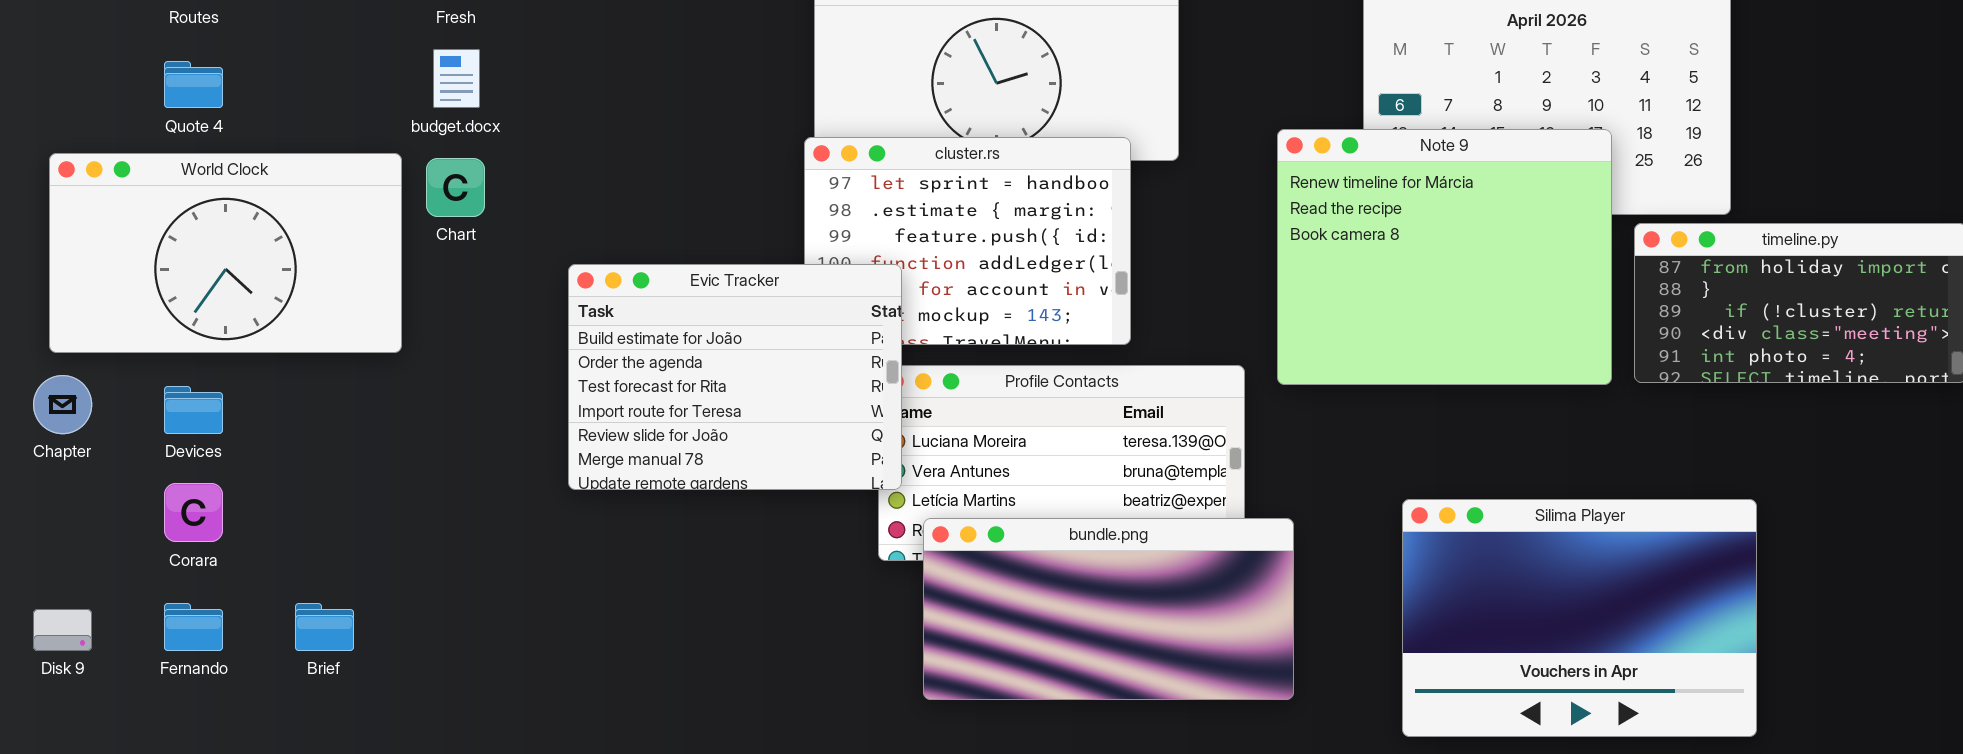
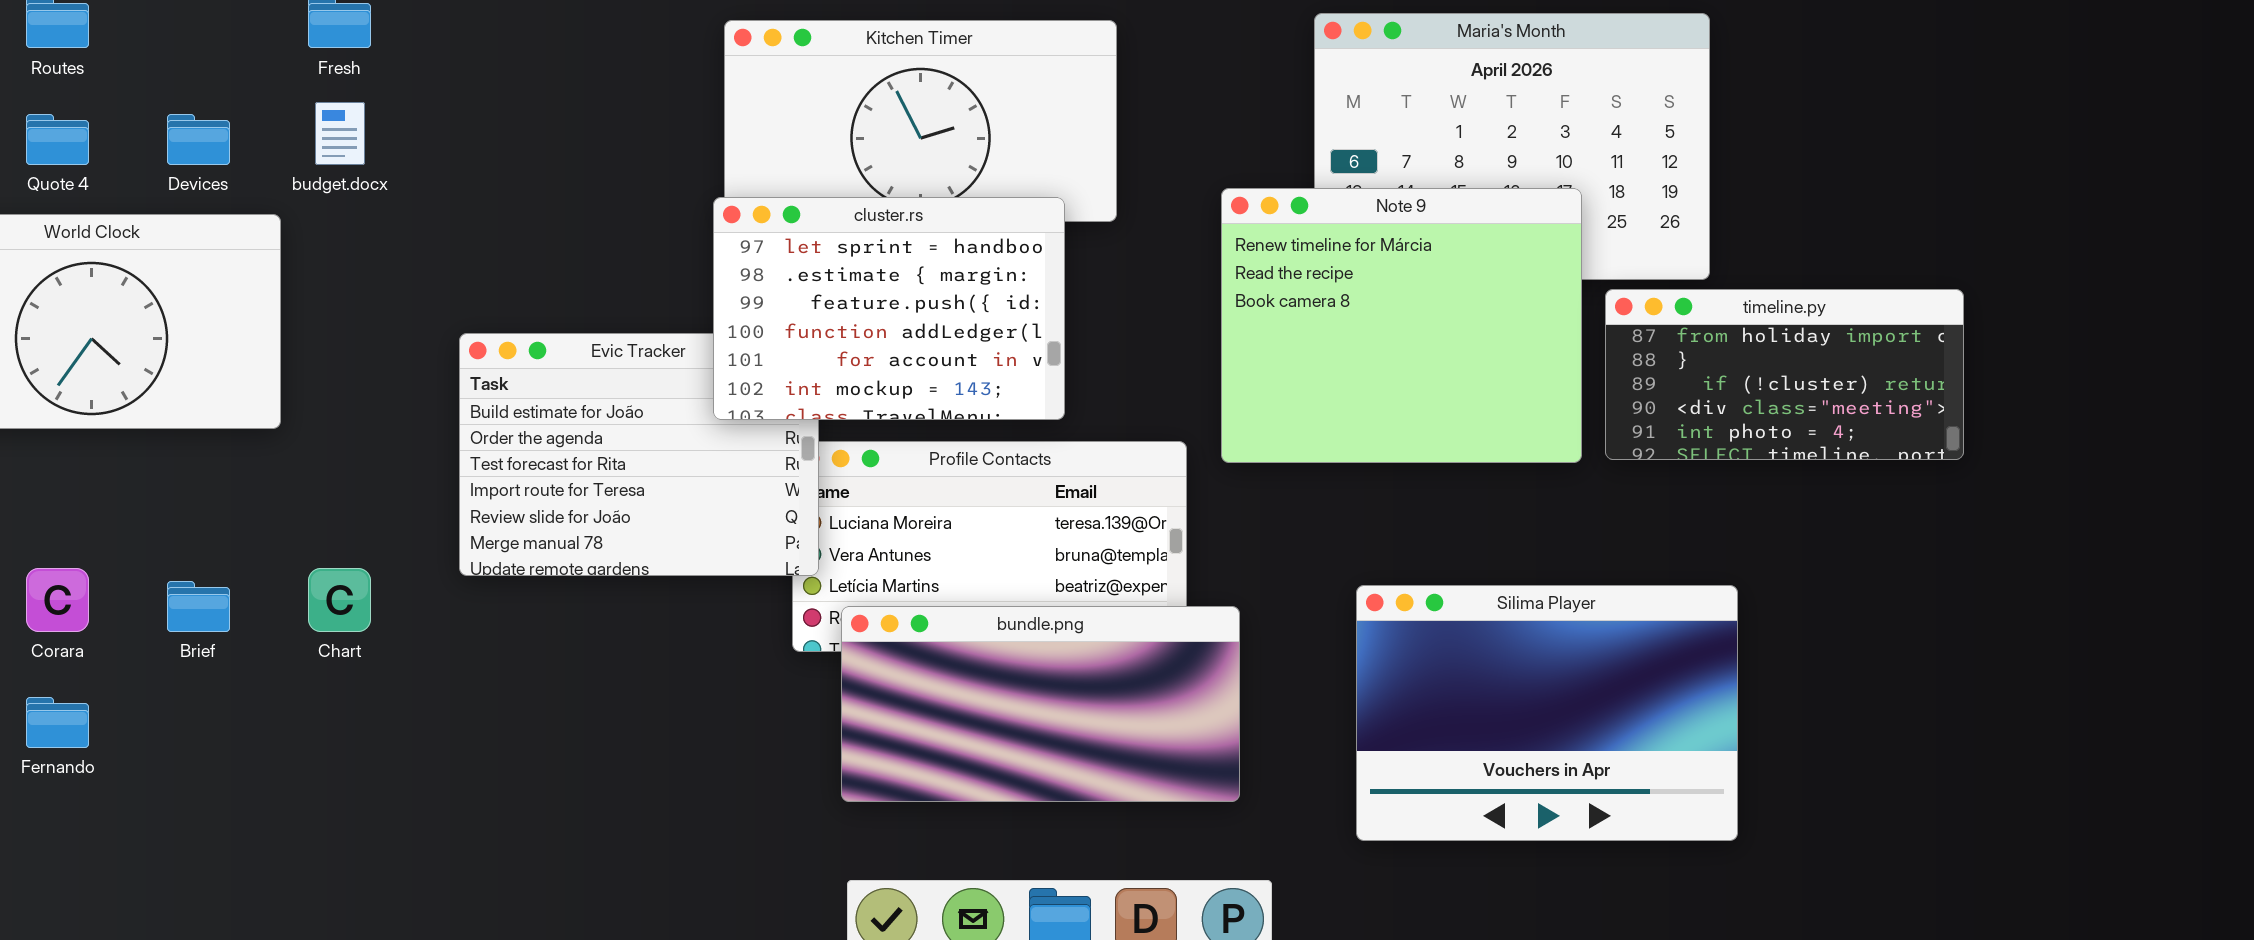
cluster.rs: [804,137,1131,345] -> [713,197,1065,420], raised
Chart: [426,158,485,217] -> [308,568,371,632], moved
Devices: [164,386,223,434] -> [167,114,230,165], moved
Brief: [295,603,354,651] -> [167,581,230,632], moved

